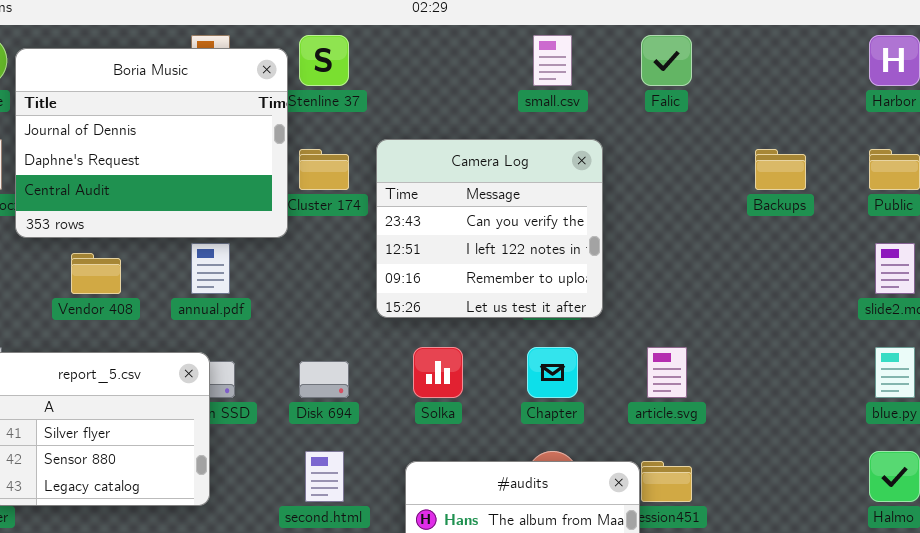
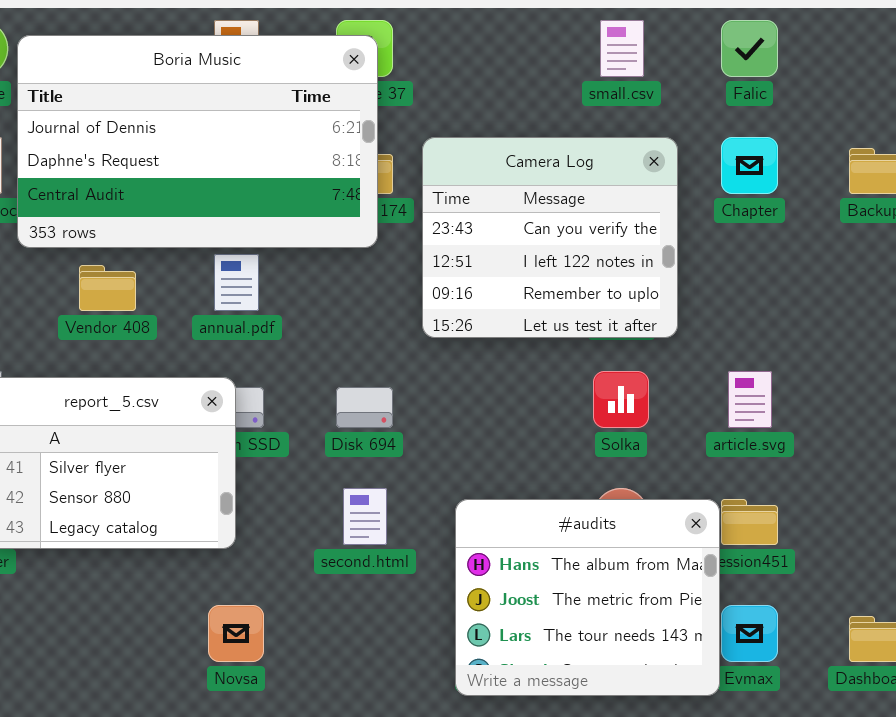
Boria Music: [15,48,288,238] -> [17,35,378,248], resized
Solka: [413,347,463,398] -> [593,371,649,428], moved
Chapter: [527,347,578,398] -> [721,137,778,194], moved

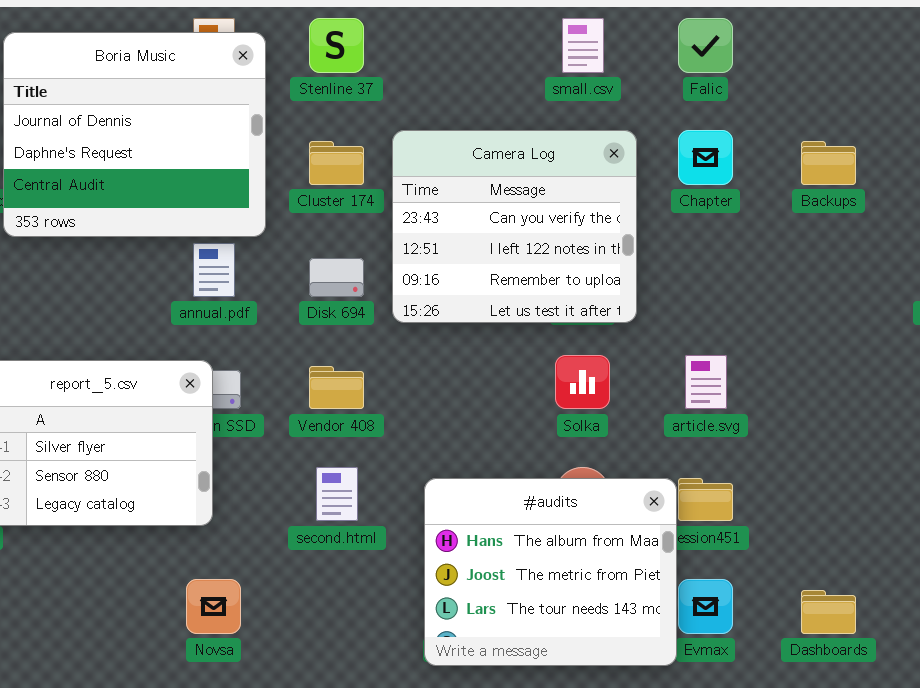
Boria Music: [17,35,378,248] -> [3,32,266,237], resized
Vendor 408: [79,265,136,311] -> [309,366,364,409], moved
Disk 694: [336,387,393,428] -> [309,258,364,297], moved

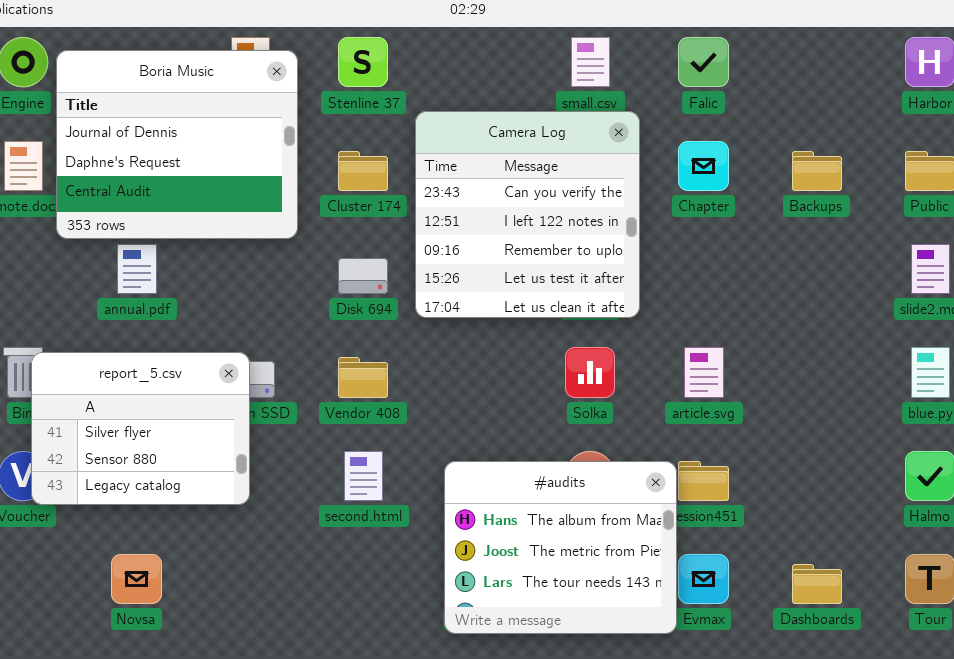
Camera Log: [392,130,637,323] -> [415,111,640,318], resized
annual.pdf: [193,243,235,297] -> [117,244,157,294], moved
Novsa: [186,579,241,634] -> [111,554,162,604], moved

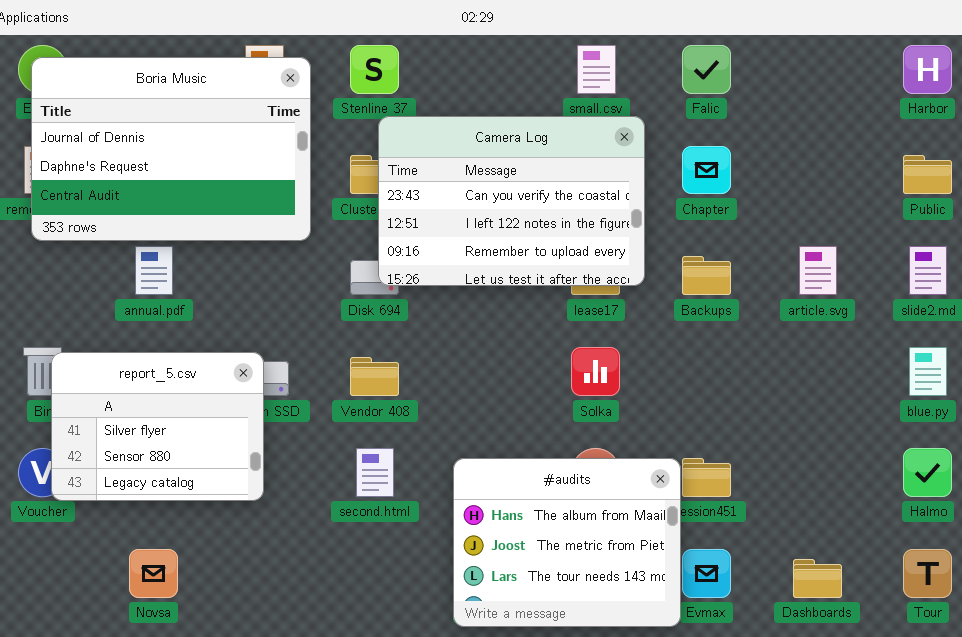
Boria Music: [56,50,298,239] -> [31,57,311,241], resized
Camera Log: [415,111,640,318] -> [378,116,645,286], resized
Backups: [792,151,842,191] -> [682,256,731,295], moved
article.svg: [684,347,724,398] -> [799,246,837,295], moved

